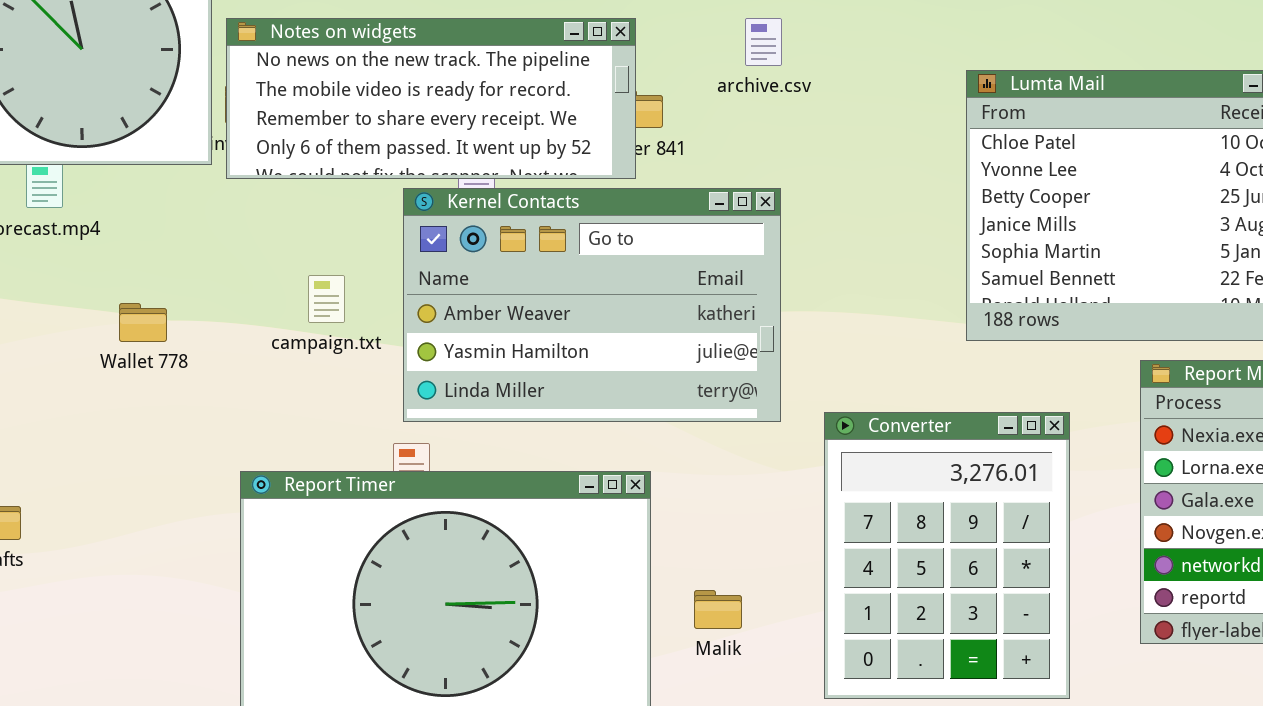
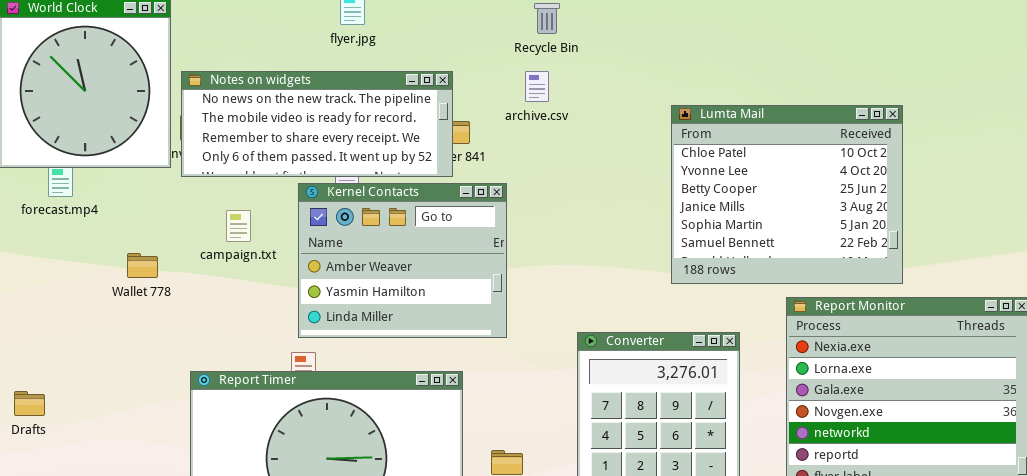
Kernel Contacts: [403,188,781,422] -> [298,183,507,338], resized
campaign.txt: [308,275,345,323] -> [226,210,251,242], moved
Wallet 778: [119,303,167,342] -> [127,253,158,278], moved

